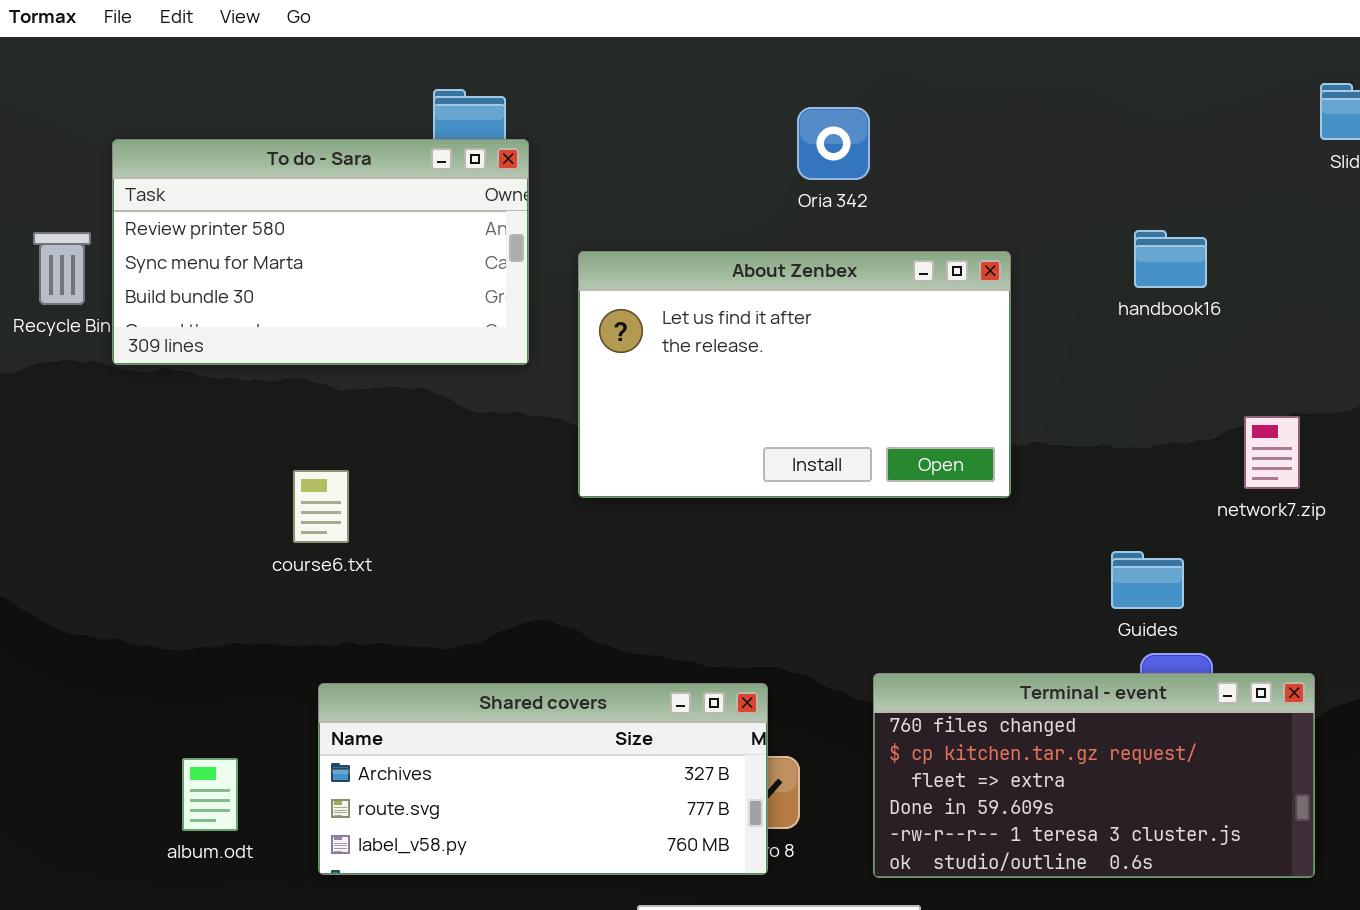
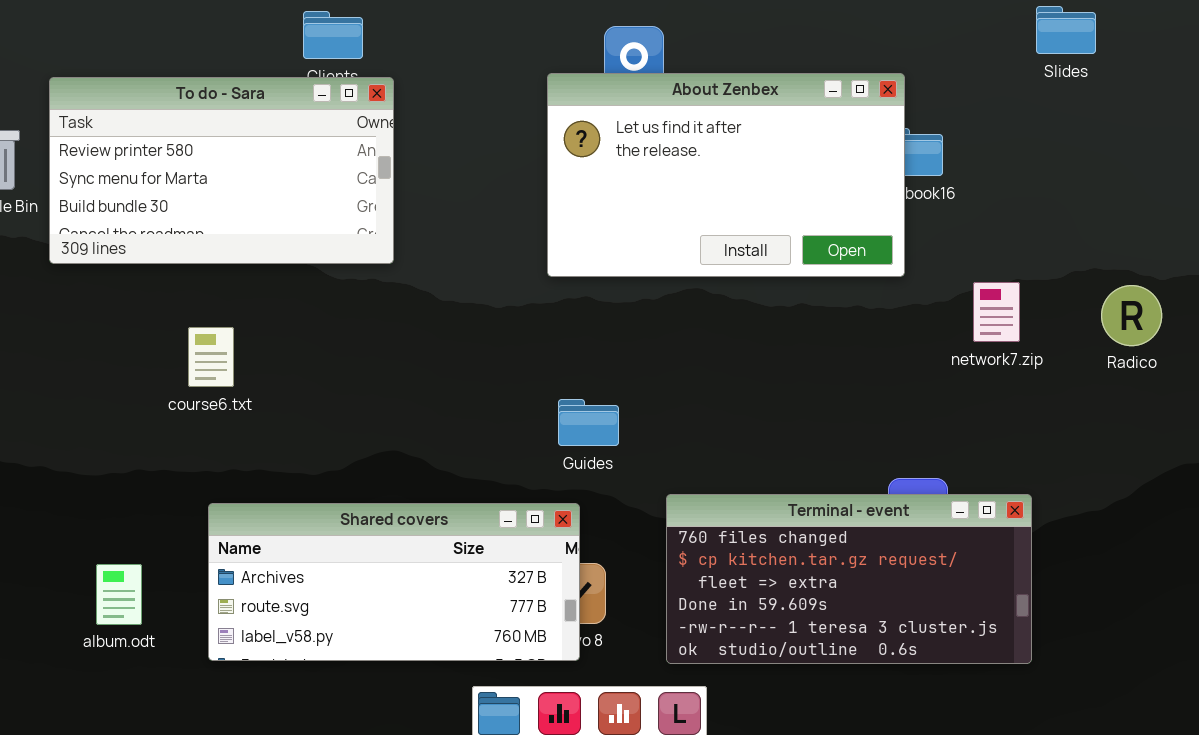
To do - Sara: [112,139,529,365] -> [49,77,394,264], moved
About Zenbex: [578,251,1011,498] -> [547,73,905,277], moved
Guides: [1111,551,1184,609] -> [558,399,619,446], moved

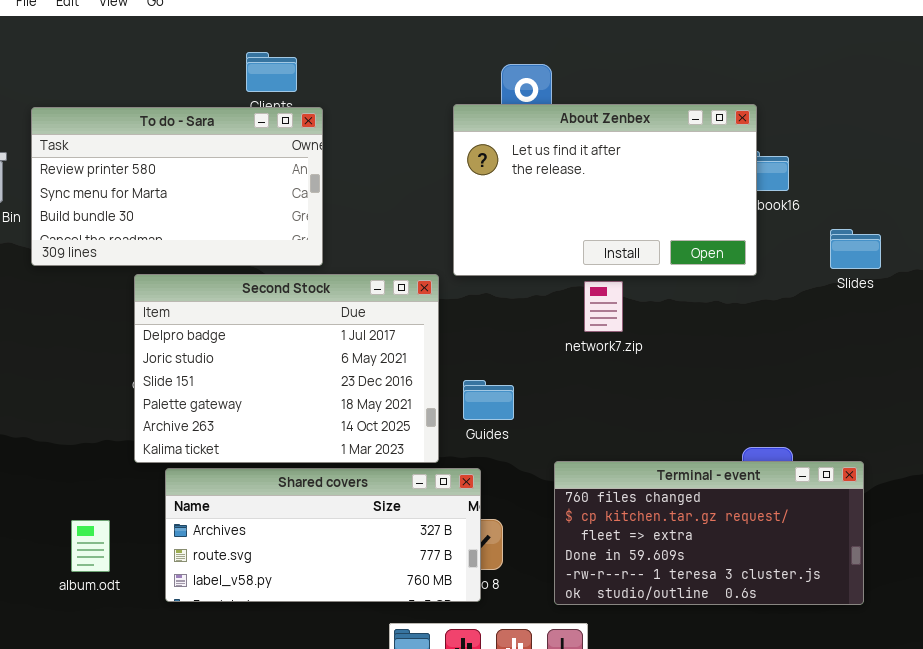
Slides: [1036,6,1096,54] -> [830,229,881,269], moved
Second Stock: none -> [134,274,439,463], opened
network7.zip: [973,282,1020,342] -> [584,281,623,332], moved

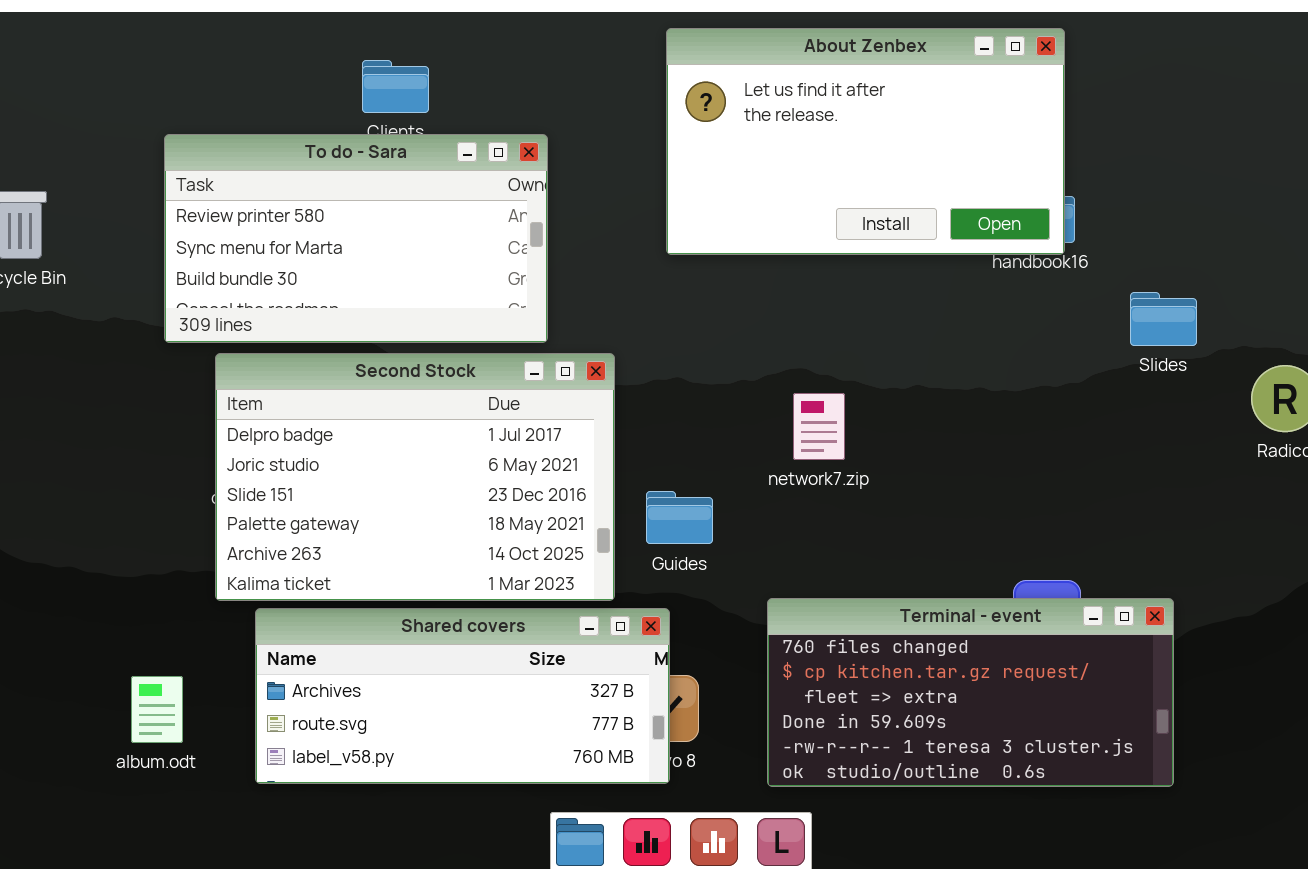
About Zenbex: [453,104,757,276] -> [666,28,1065,255], moved
To do - Sara: [31,107,323,266] -> [164,134,548,343], moved
network7.zip: [584,281,623,332] -> [793,393,845,460], moved

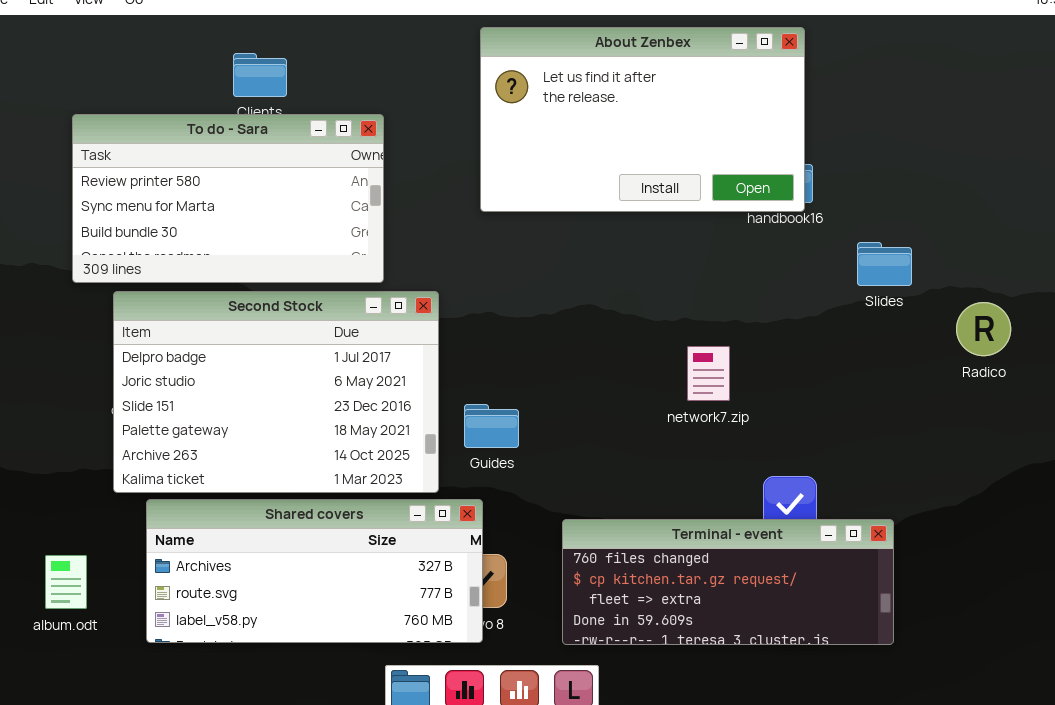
network7.zip: [793,393,845,460] -> [687,346,730,401], moved
Terminal - event: [767,598,1174,787] -> [562,519,894,645], resized

